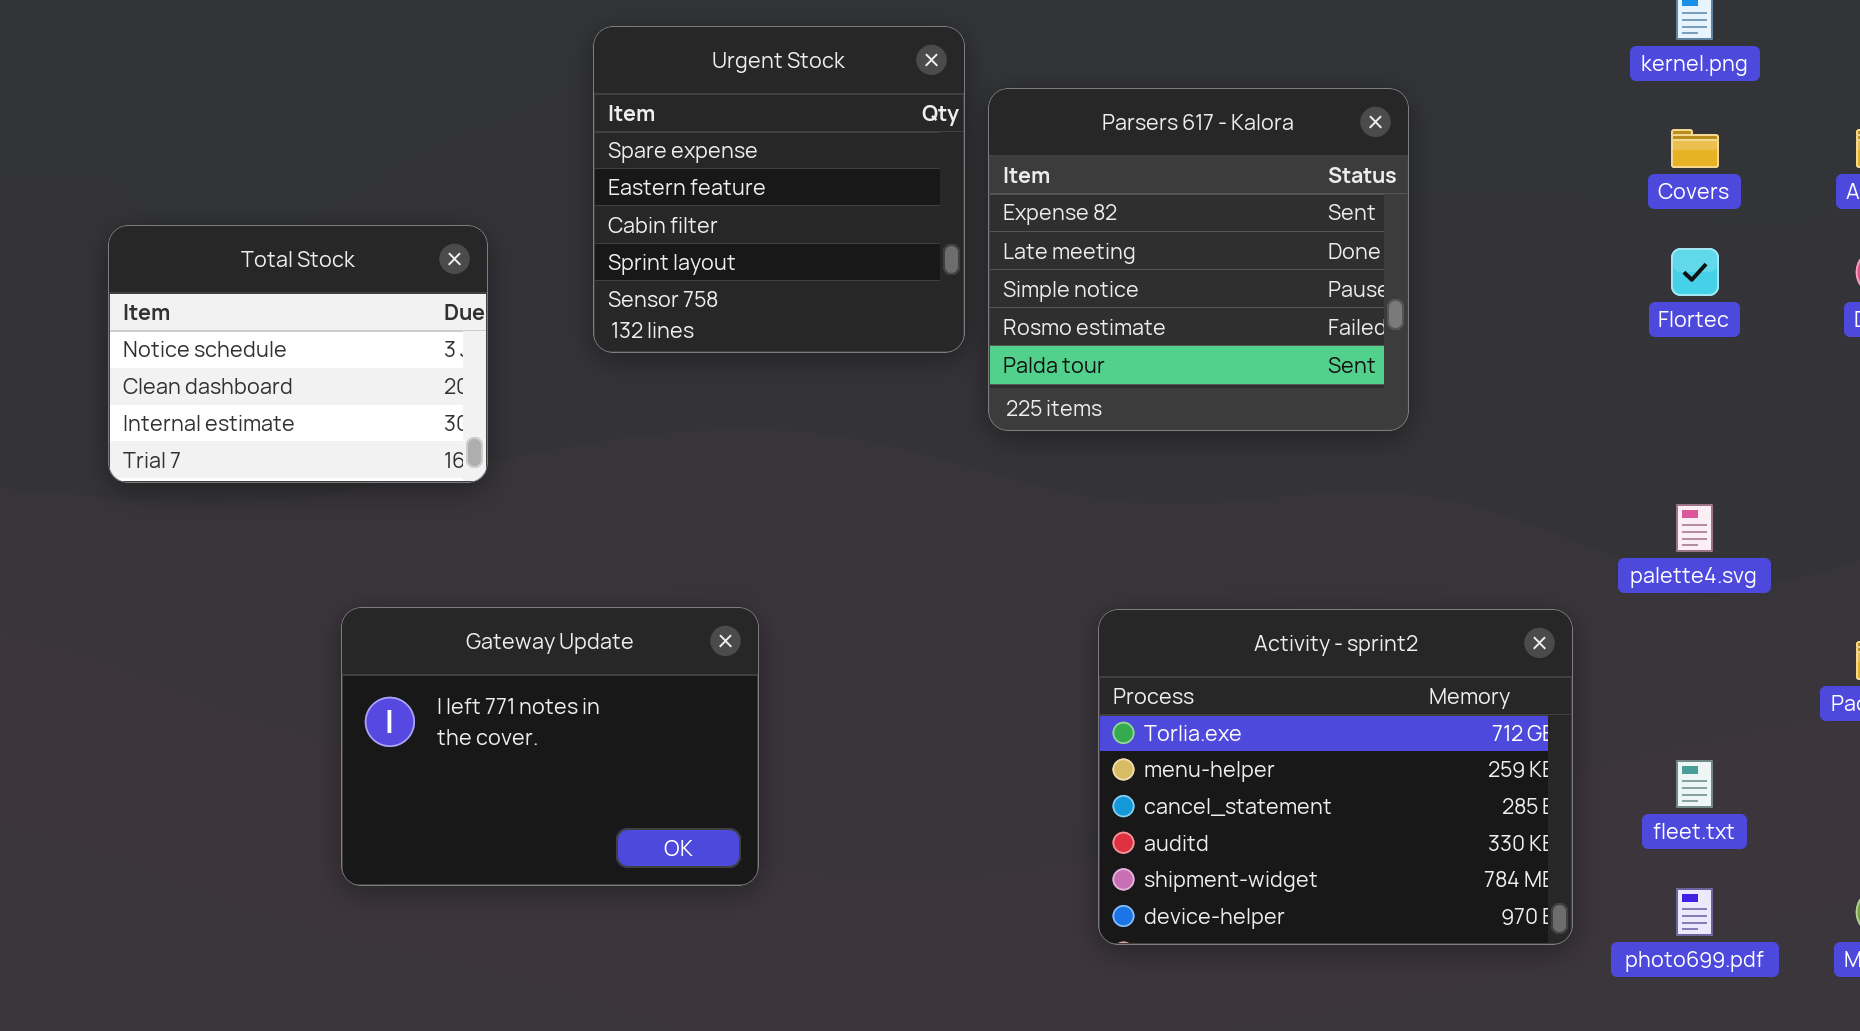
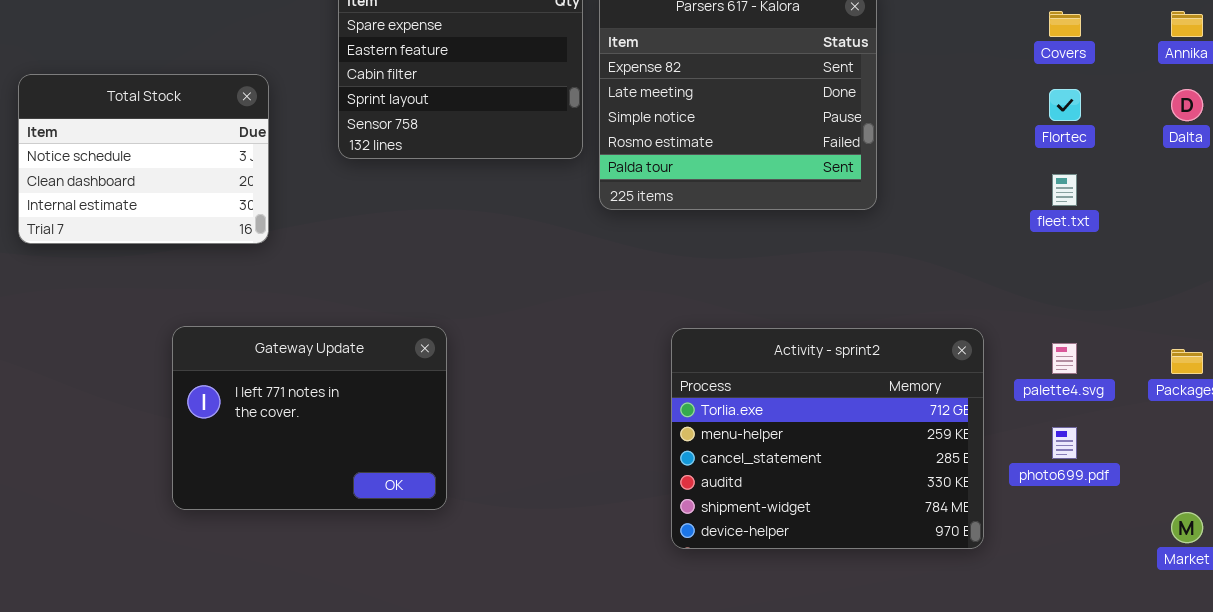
palette4.svg: [1676,504,1713,552] -> [1052,343,1077,374], moved
fleet.txt: [1676,760,1713,808] -> [1052,174,1077,206], moved
photo699.pdf: [1676,888,1713,936] -> [1052,427,1077,459], moved

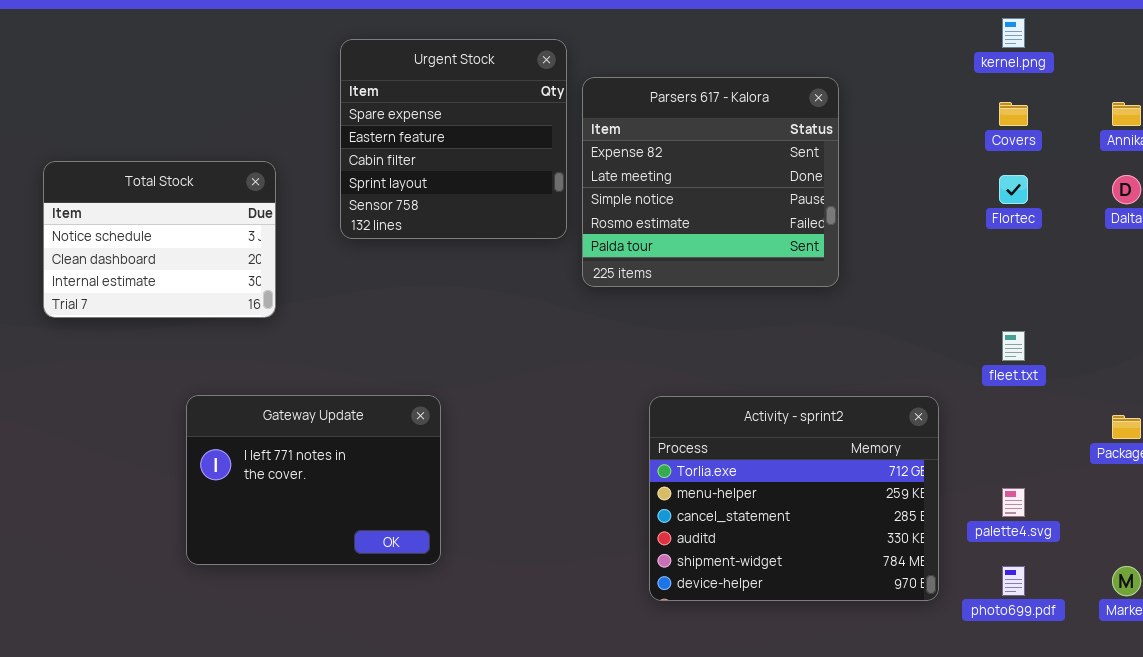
fleet.txt: [1052,174,1077,206] -> [1002,331,1025,361], moved
palette4.svg: [1052,343,1077,374] -> [1002,488,1025,517], moved
photo699.pdf: [1052,427,1077,459] -> [1002,566,1025,596], moved

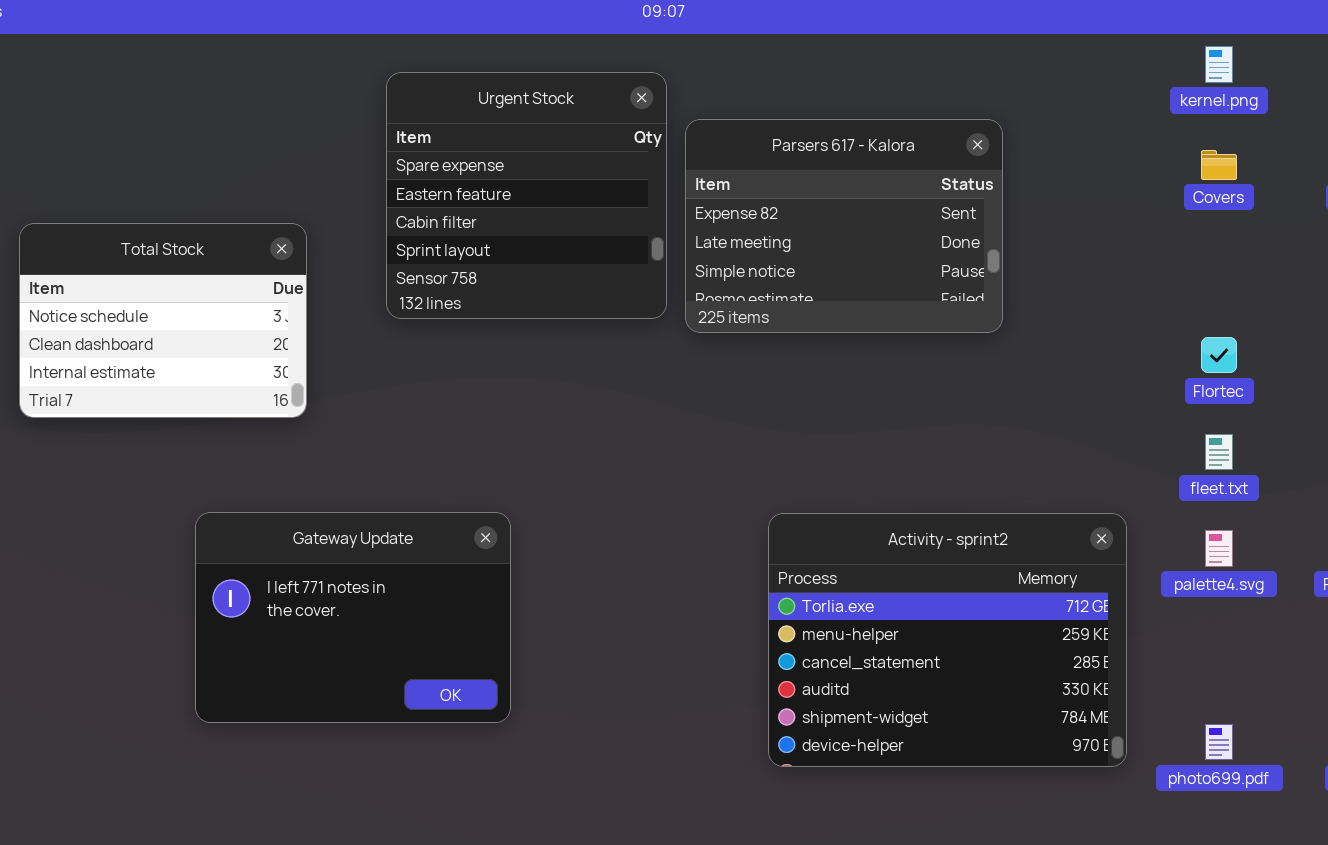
Parsers 617 - Kalora: [582,77,839,287] -> [685,119,1003,333], resized
Flortec: [999,175,1028,204] -> [1201,337,1237,373], moved
palette4.svg: [1002,488,1025,517] -> [1205,530,1233,567], moved

